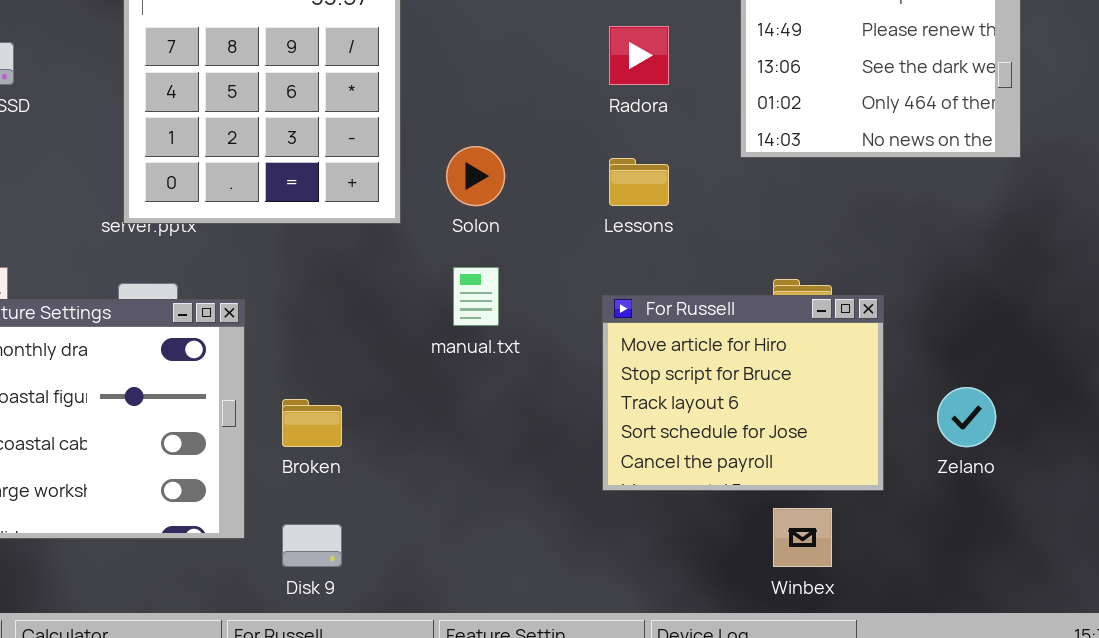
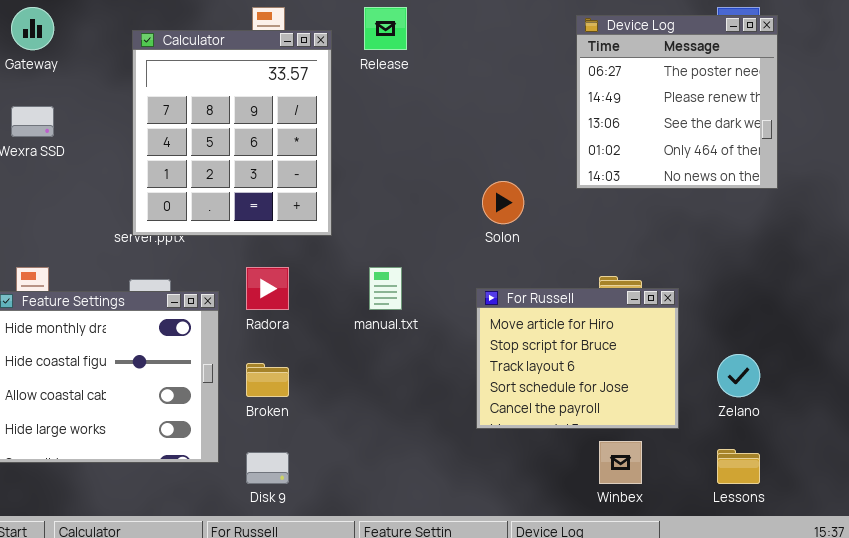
Radora: [609,26,669,85] -> [246,267,289,310], moved
Solon: [446,146,505,206] -> [482,181,524,224], moved
Lessons: [609,158,669,206] -> [717,449,760,484], moved

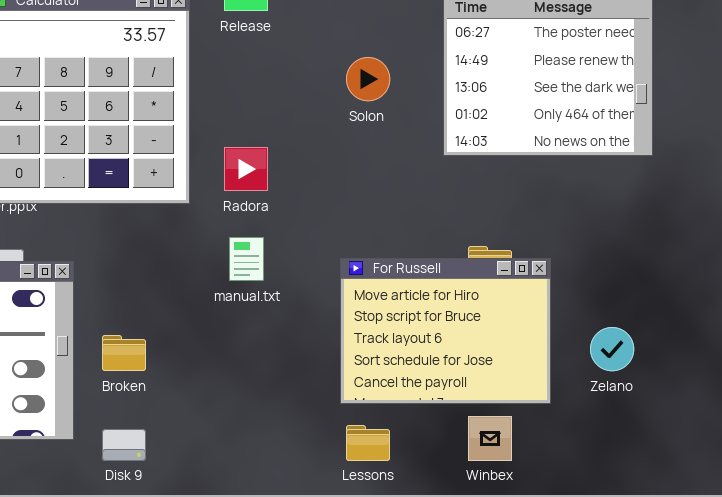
Solon: [482,181,524,224] -> [346,57,390,101], moved
Radora: [246,267,289,310] -> [224,147,268,191], moved
Lessons: [717,449,760,484] -> [346,425,390,461], moved

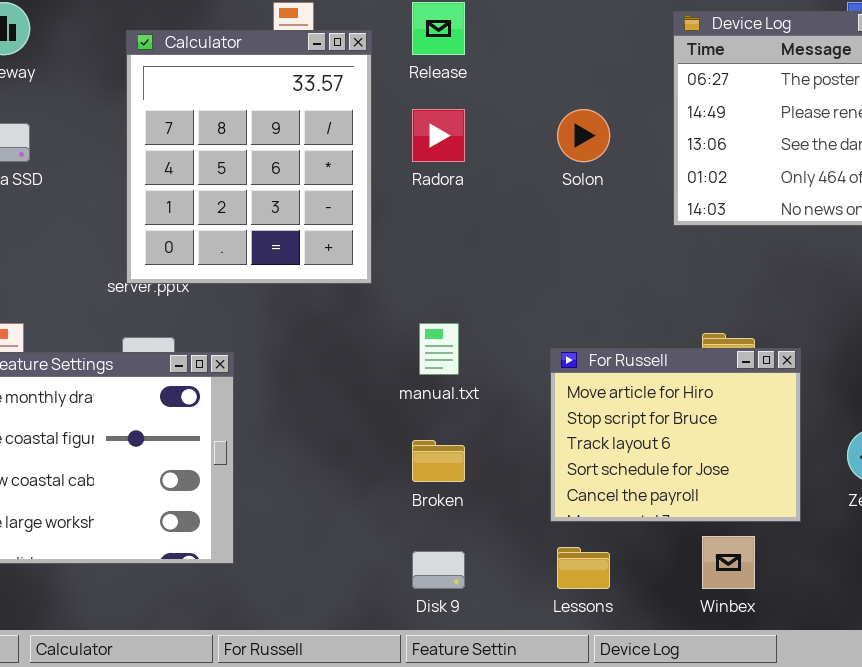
Radora: [224,147,268,191] -> [412,109,465,162], moved
Broken: [102,335,146,371] -> [412,440,465,482], moved
Disk 9: [102,429,146,461] -> [412,551,465,589], moved

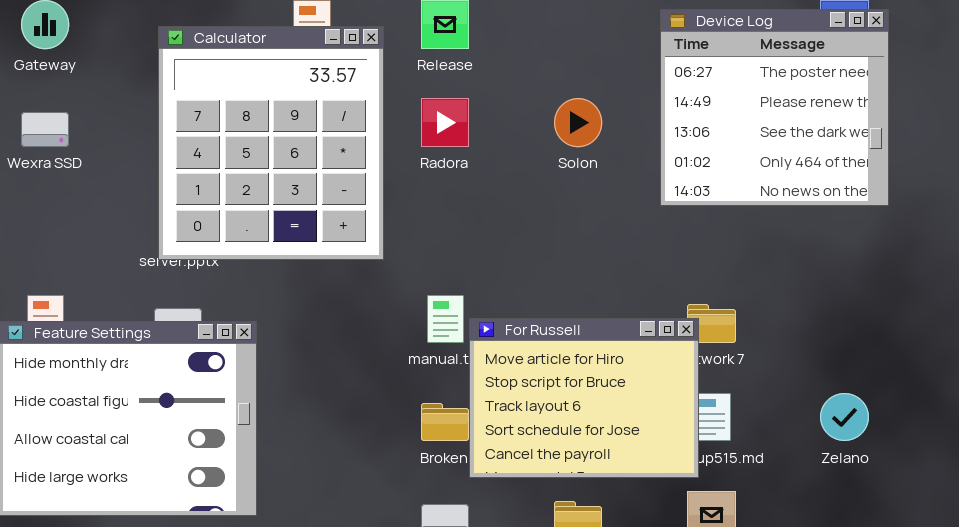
For Russell: [550,348,801,522] -> [469,318,699,478], moved

